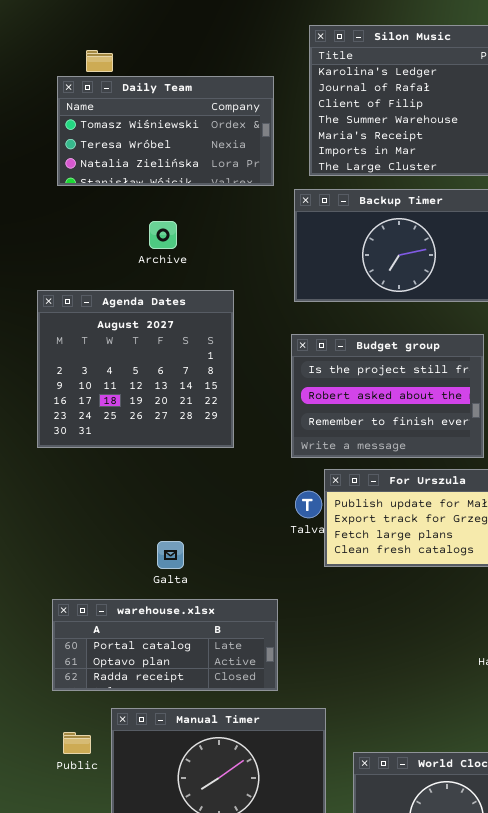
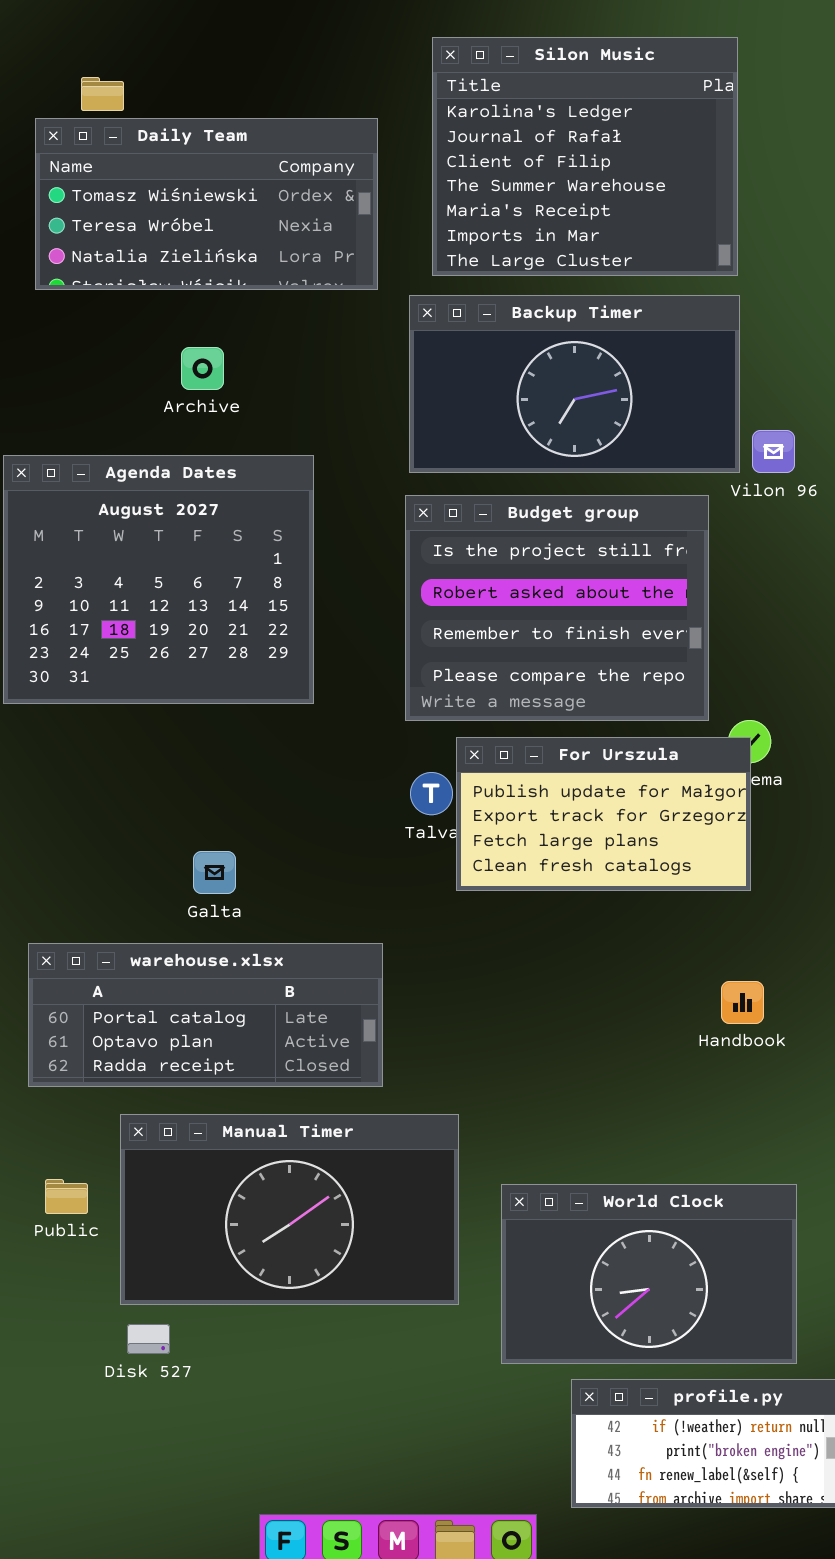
Budget group: [291,334,484,458] -> [405,495,709,721], resized
Public: [63,732,91,754] -> [45,1179,88,1214], moved

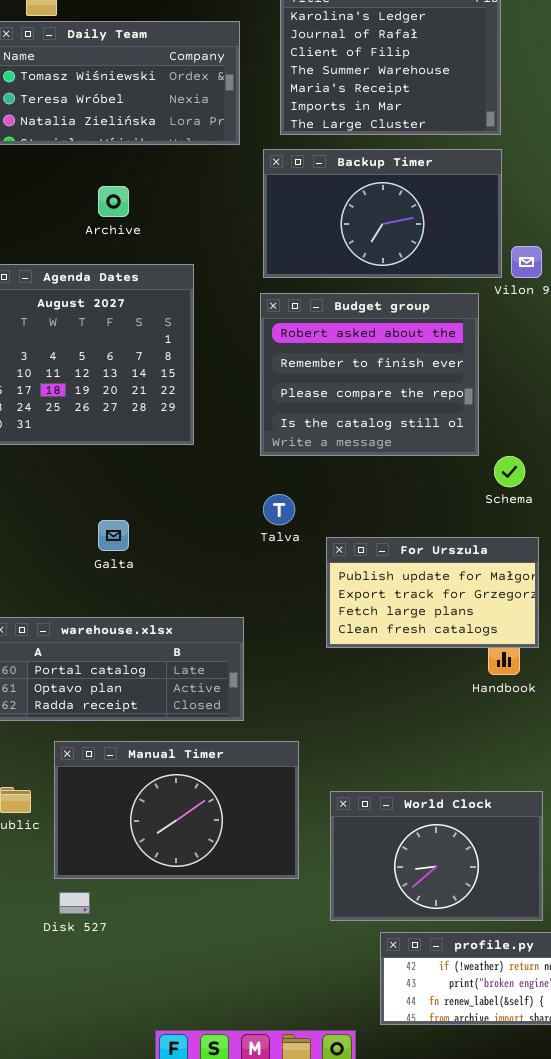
Budget group: [405,495,709,721] -> [260,293,479,456], scrolled down 1 row
For Urszula: [456,737,751,891] -> [326,537,539,648], moved
Galta: [193,851,236,894] -> [98,520,129,551], moved

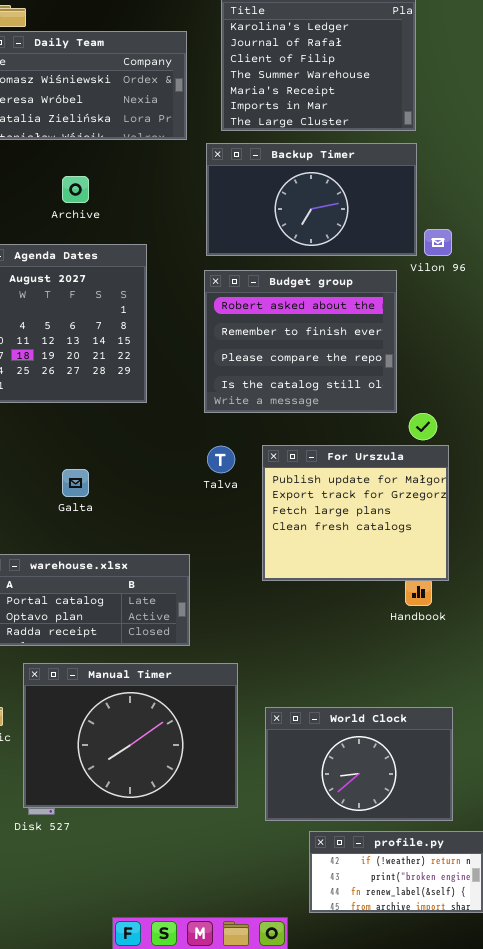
For Urszula: [326,537,539,648] -> [262,445,449,581], resized
Manual Timer: [54,741,299,879] -> [23,663,238,808], resized

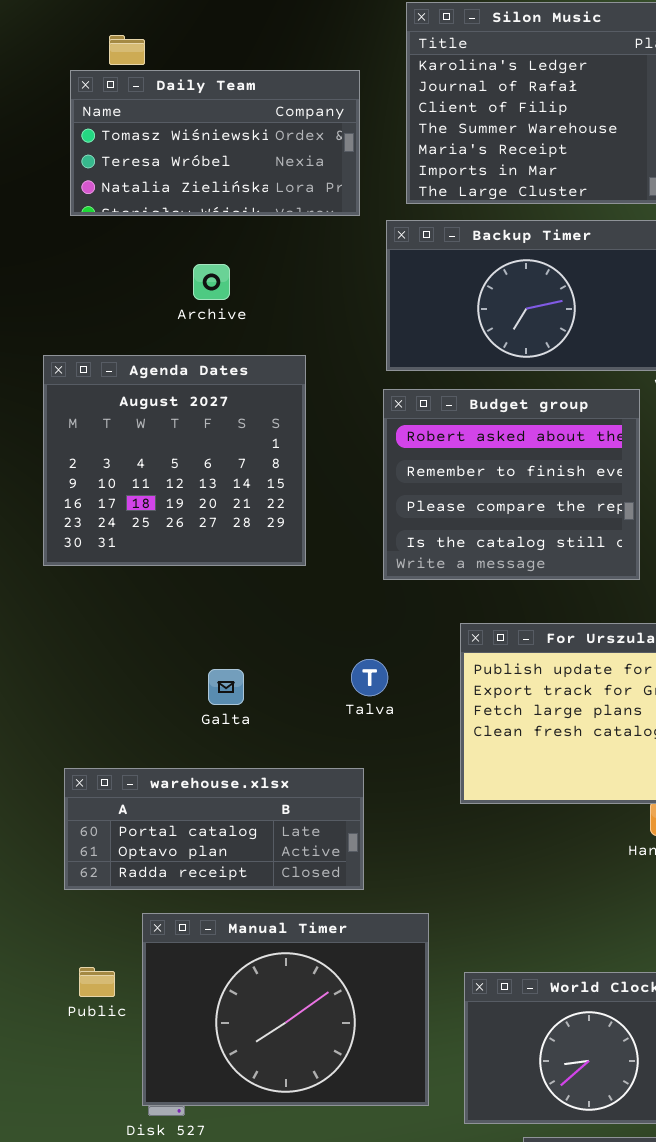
Talva: [207,446,235,473] -> [351,659,388,696], moved
Galta: [62,469,89,497] -> [208,669,244,705], moved

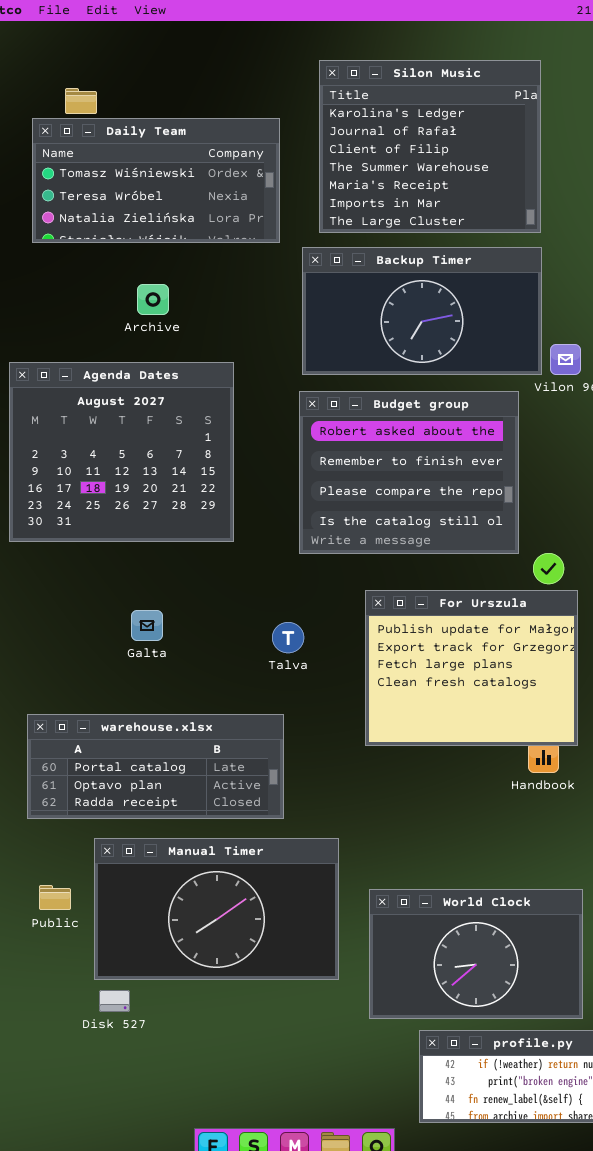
Galta: [208,669,244,705] -> [131,610,163,641], moved
Manual Timer: [142,913,429,1106] -> [94,838,339,980], resized

